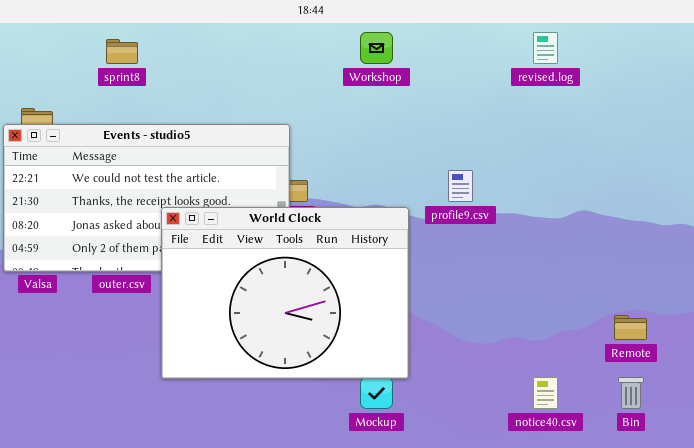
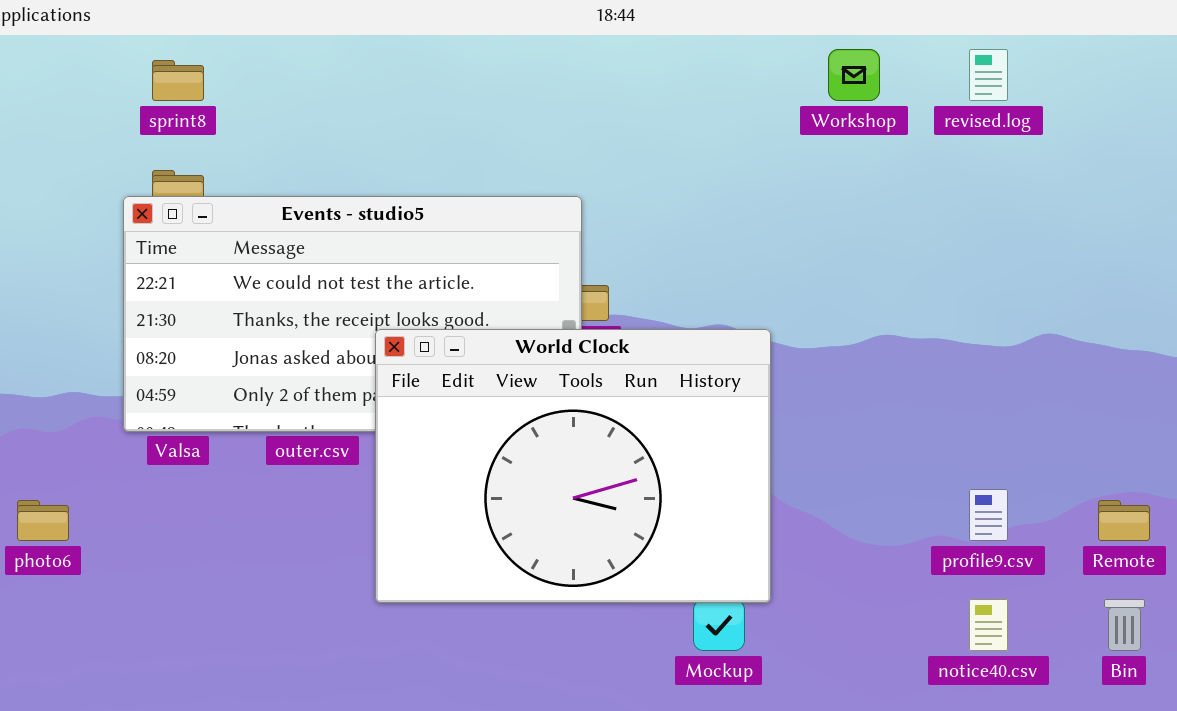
Workshop: [360,32,393,64] -> [828,49,880,101], moved
sprint8: [106,39,138,64] -> [152,60,204,101], moved
profile9.csv: [448,170,473,202] -> [969,489,1008,541], moved

